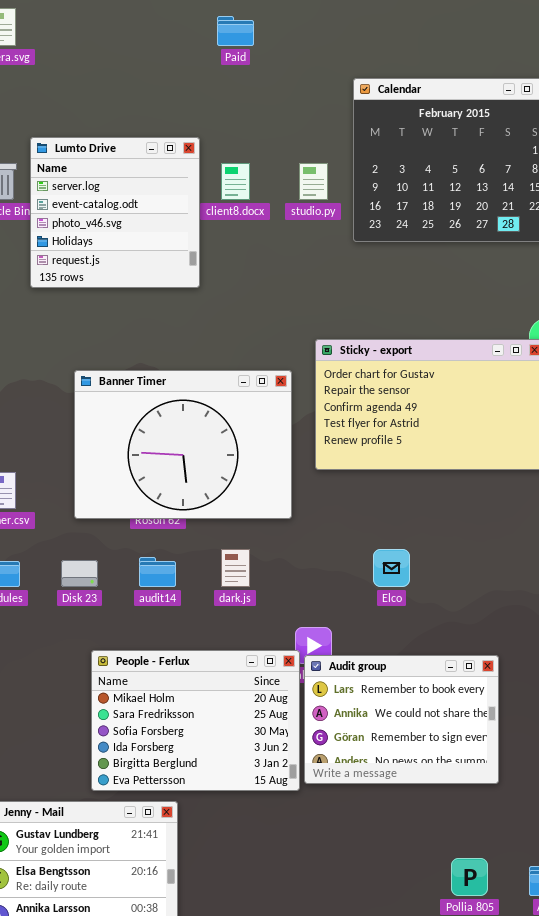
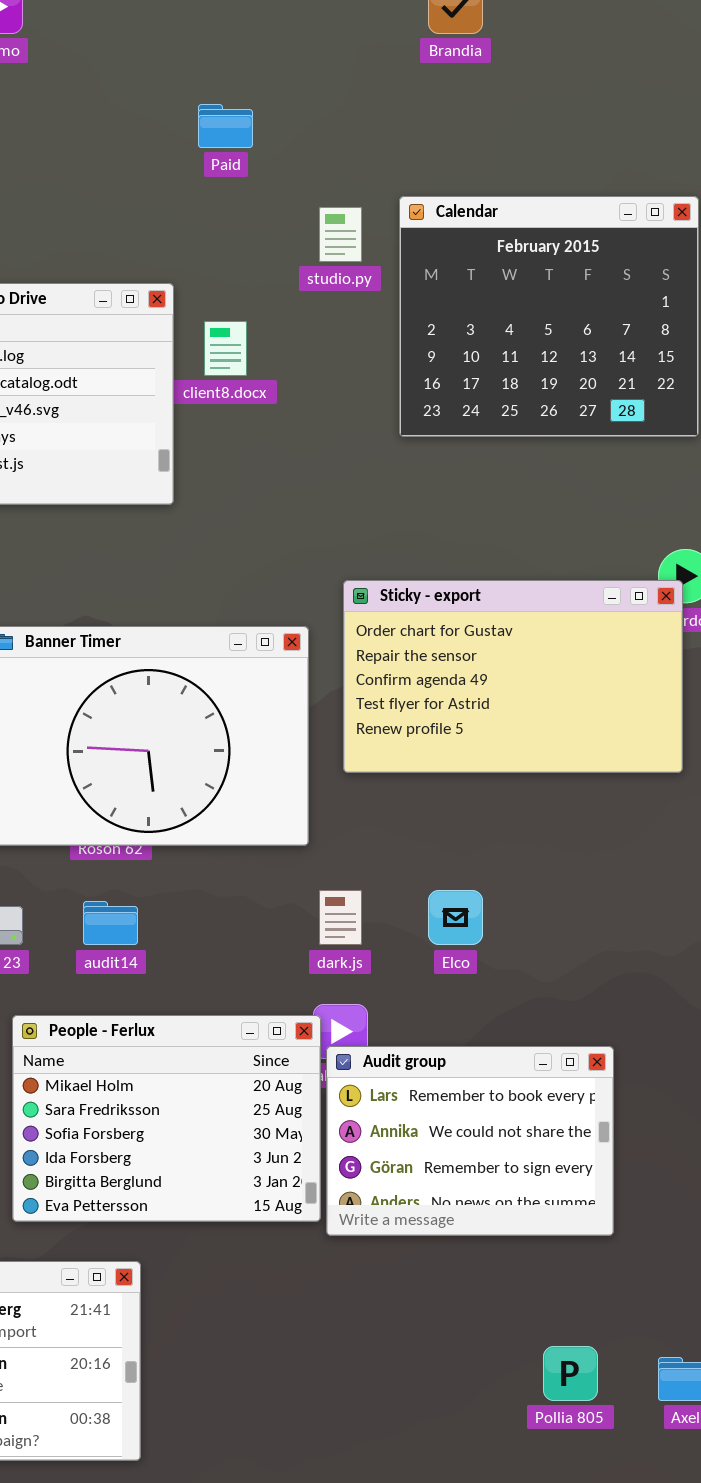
studio.py: [299,163,328,200] -> [319,207,362,262], moved
dark.js: [221,549,250,587] -> [319,890,362,945], moved
People - Ferlux: [91,650,300,791] -> [12,1015,321,1222], moved

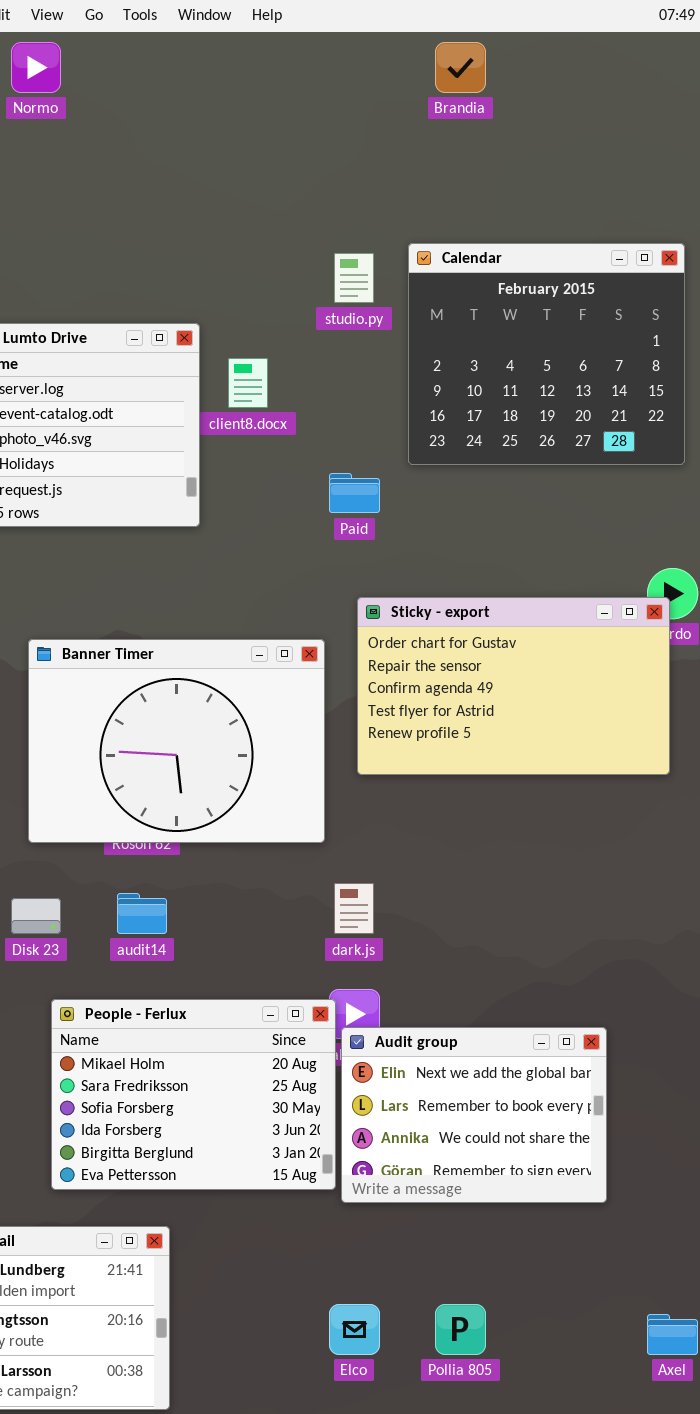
Paid: [198,104,253,148] -> [329,473,380,513], moved
Elco: [428,890,483,945] -> [329,1304,380,1355], moved
Audit group: [326,1046,614,1236] -> [341,1027,607,1203], scrolled up 1 row
Pollia 805: [543,1346,598,1401] -> [435,1304,486,1355], moved

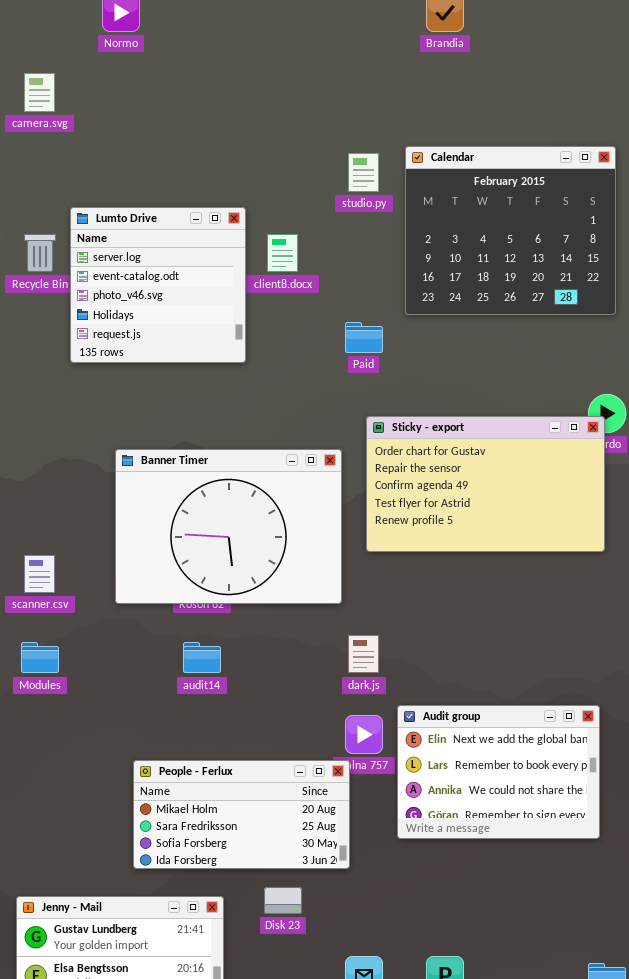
Disk 23: [11,898,61,934] -> [264,887,302,914], moved
People - Ferlux: [51,999,336,1190] -> [133,760,350,869], resized
Audit group: [341,1027,607,1203] -> [397,705,600,839], moved

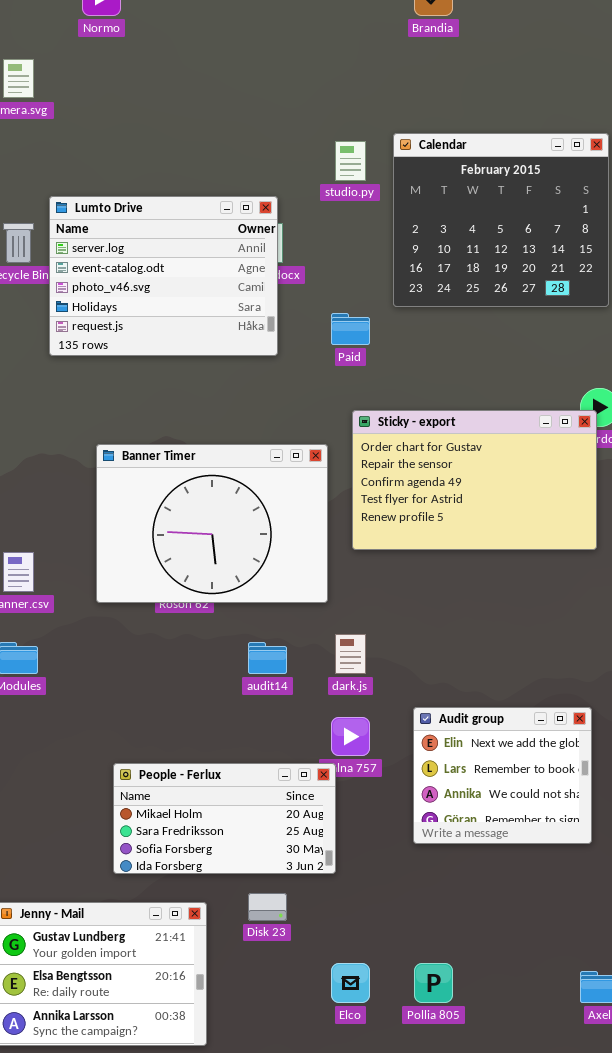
Lumto Drive: [70,207,246,363] -> [49,196,278,356], resized
audit14: [183,642,221,673] -> [248,642,287,674], moved
Audit group: [397,705,600,839] -> [413,707,592,844], resized

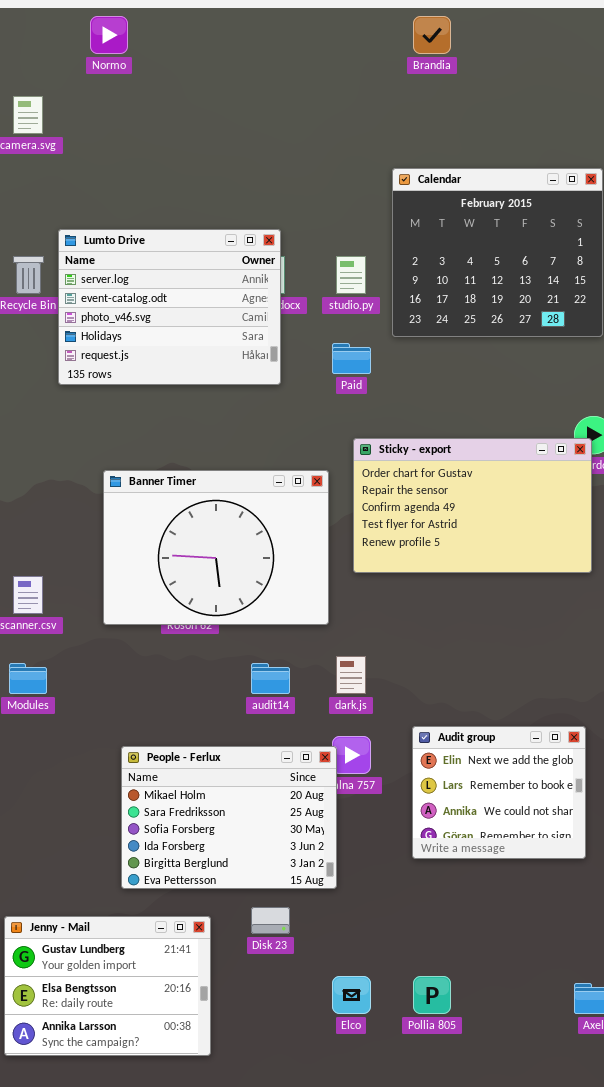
studio.py: [335,141,366,181] -> [336,256,366,294], moved
People - Ferlux: [113,763,336,874] -> [121,746,337,889], resized

